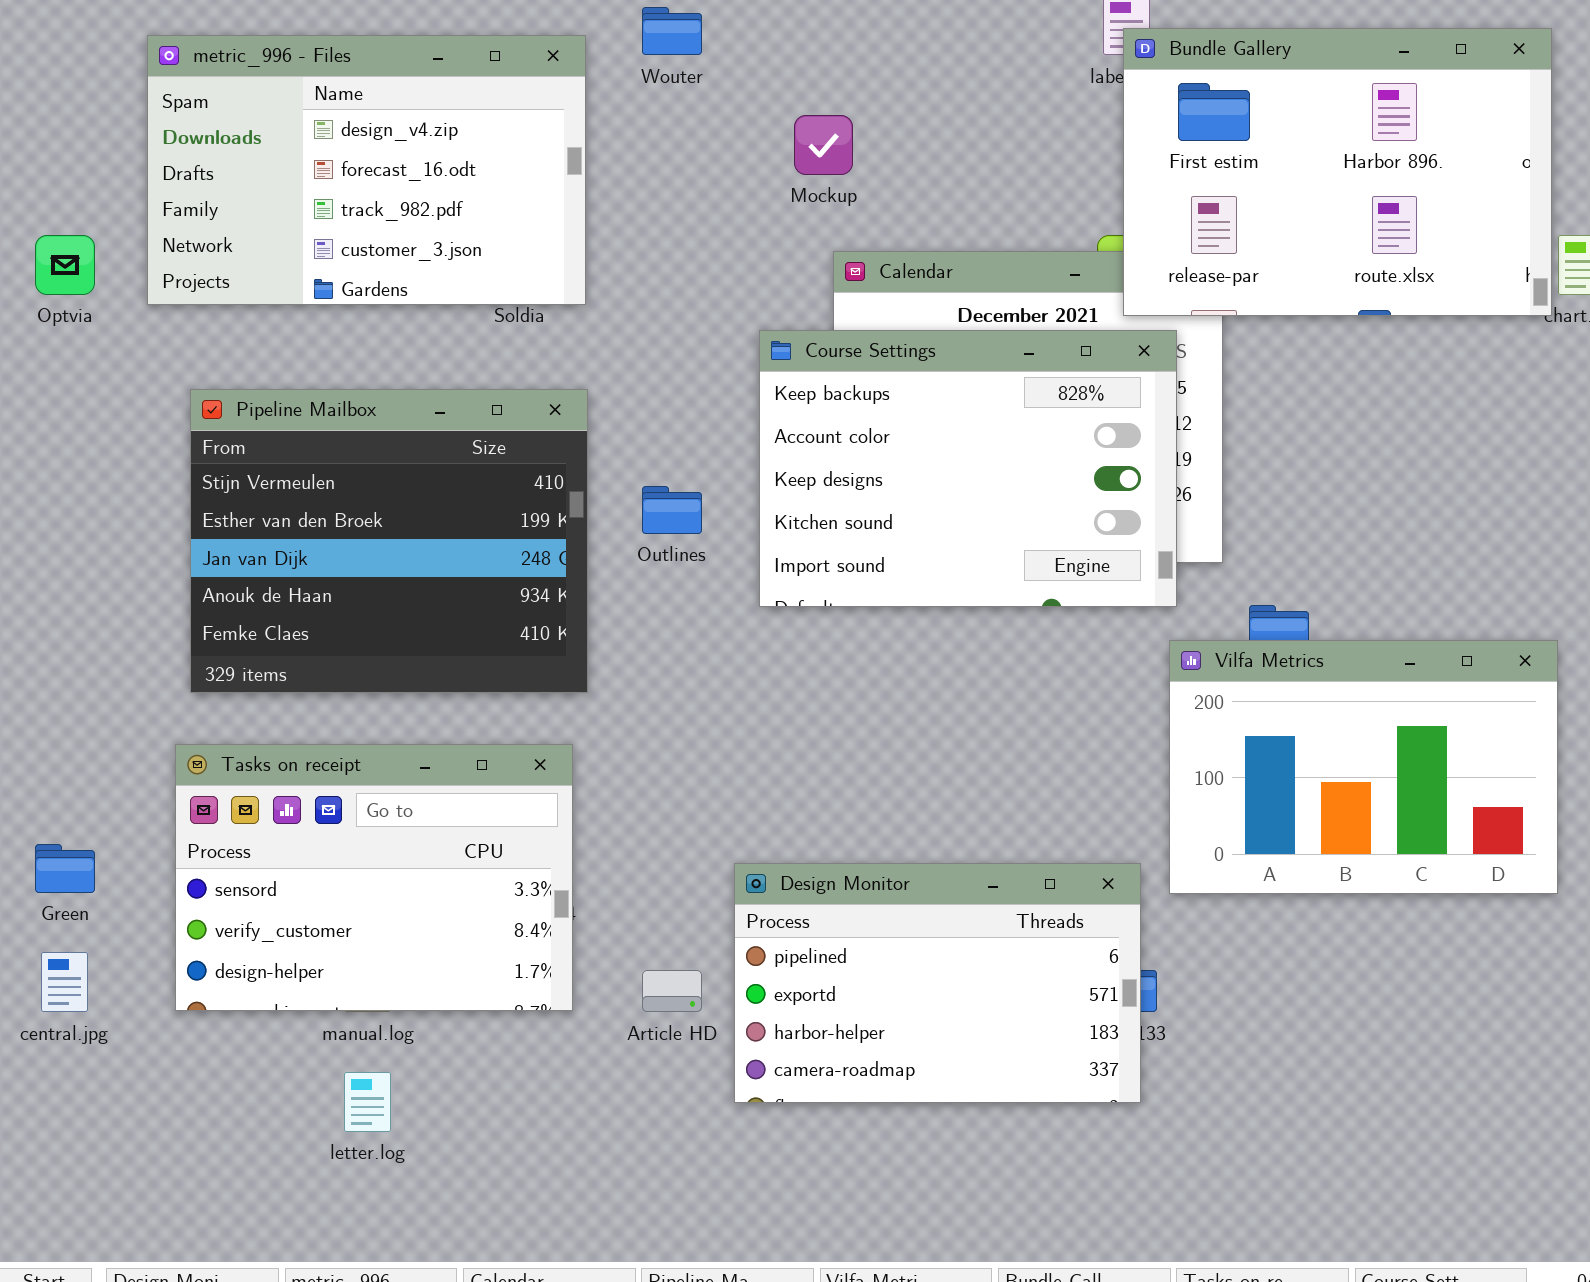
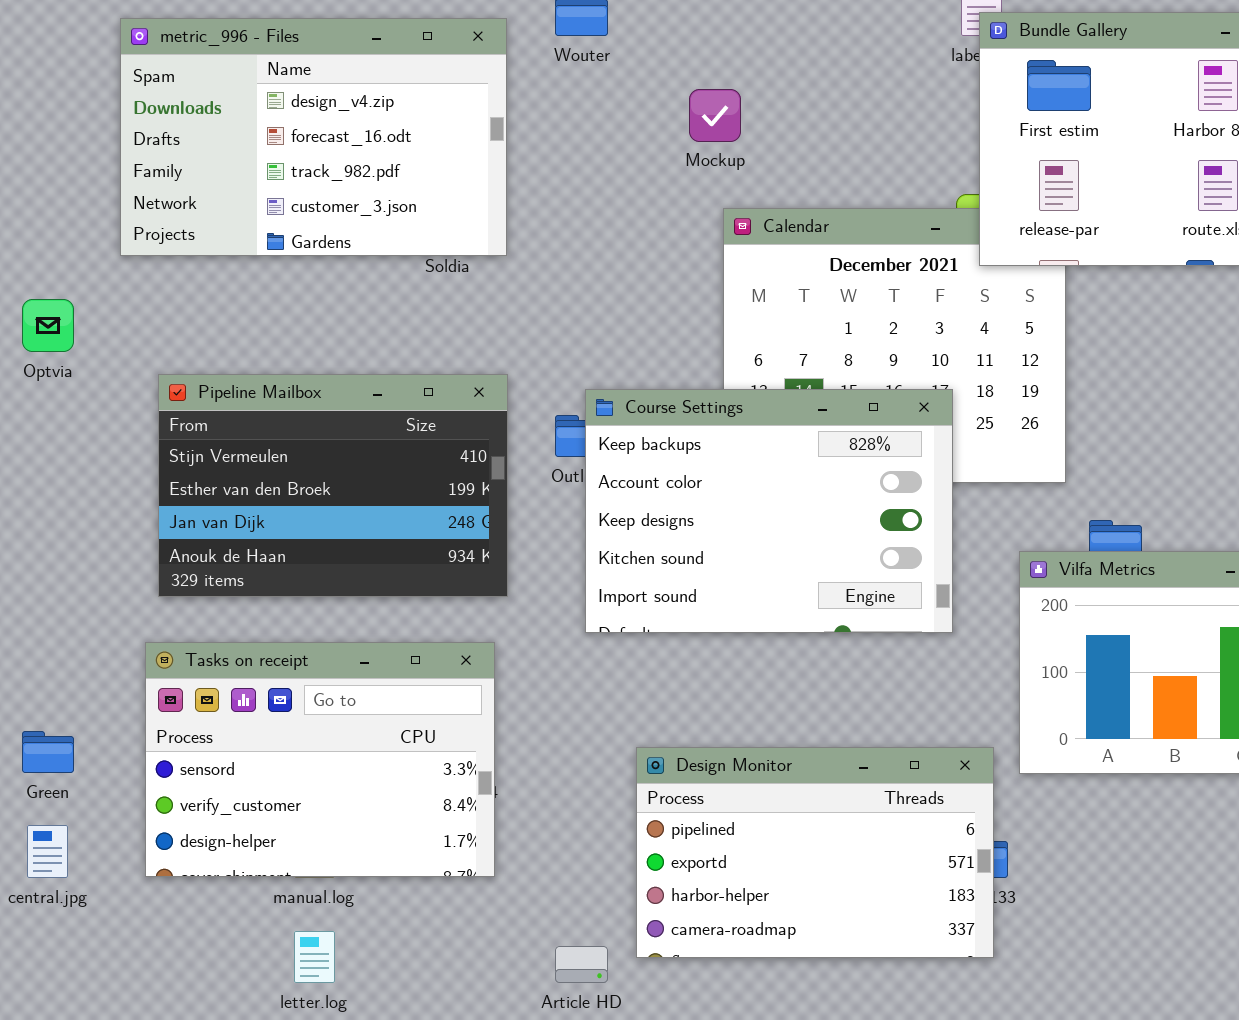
Optvia: [35,235,95,295] -> [22,299,74,352], moved
Course Settings: [759,330,1177,607] -> [585,389,953,633], moved
Pipeline Mailbox: [190,389,588,693] -> [158,374,508,597], resized
Article HD: [642,970,702,1012] -> [555,946,608,983], moved

